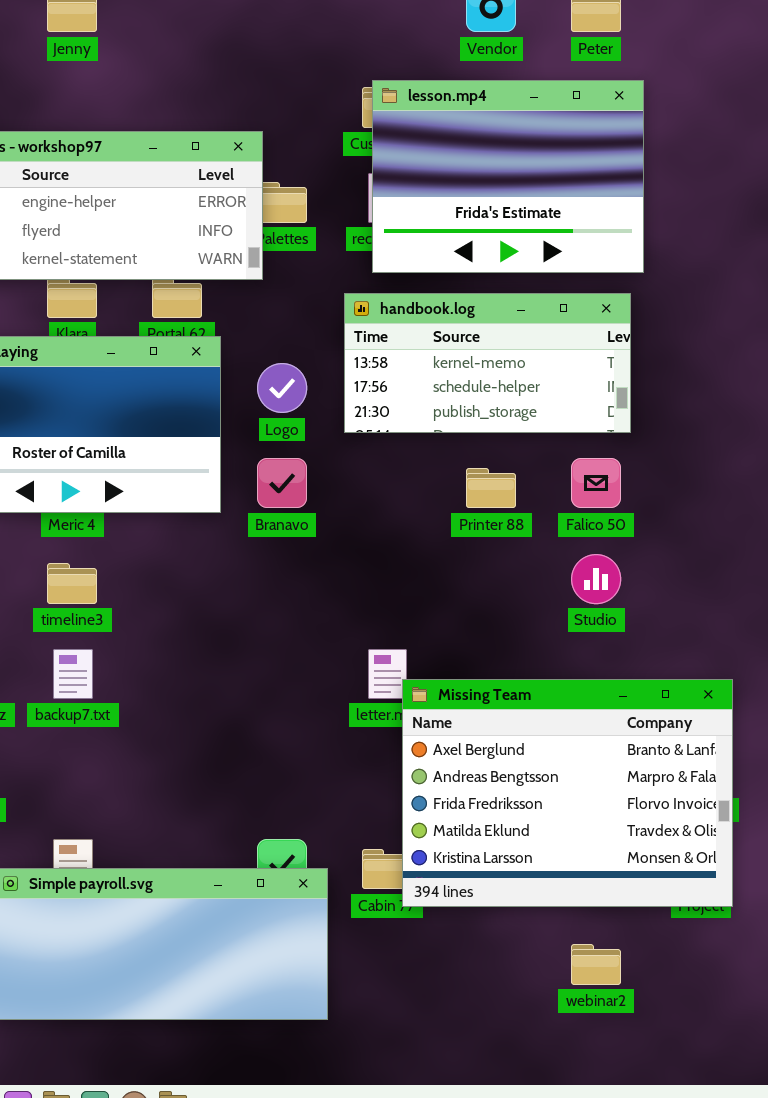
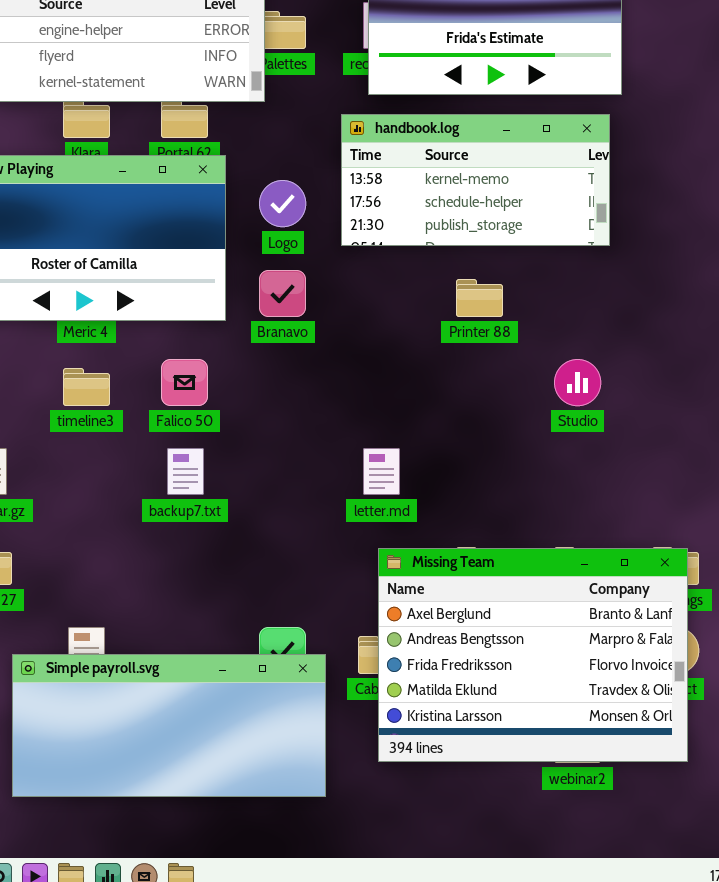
Falico 50: [571,458,621,508] -> [161,359,208,406], moved
backup7.txt: [53,649,93,699] -> [167,448,204,495], moved
Missing Team: [402,679,733,907] -> [378,548,688,762], moved

